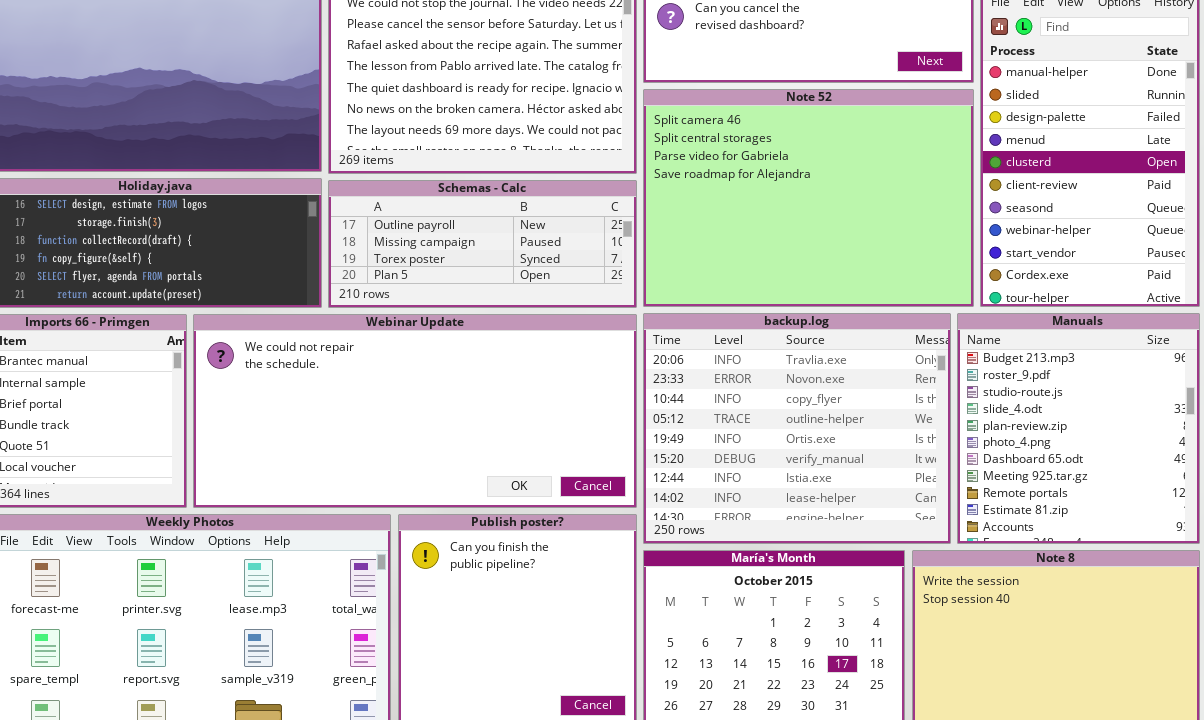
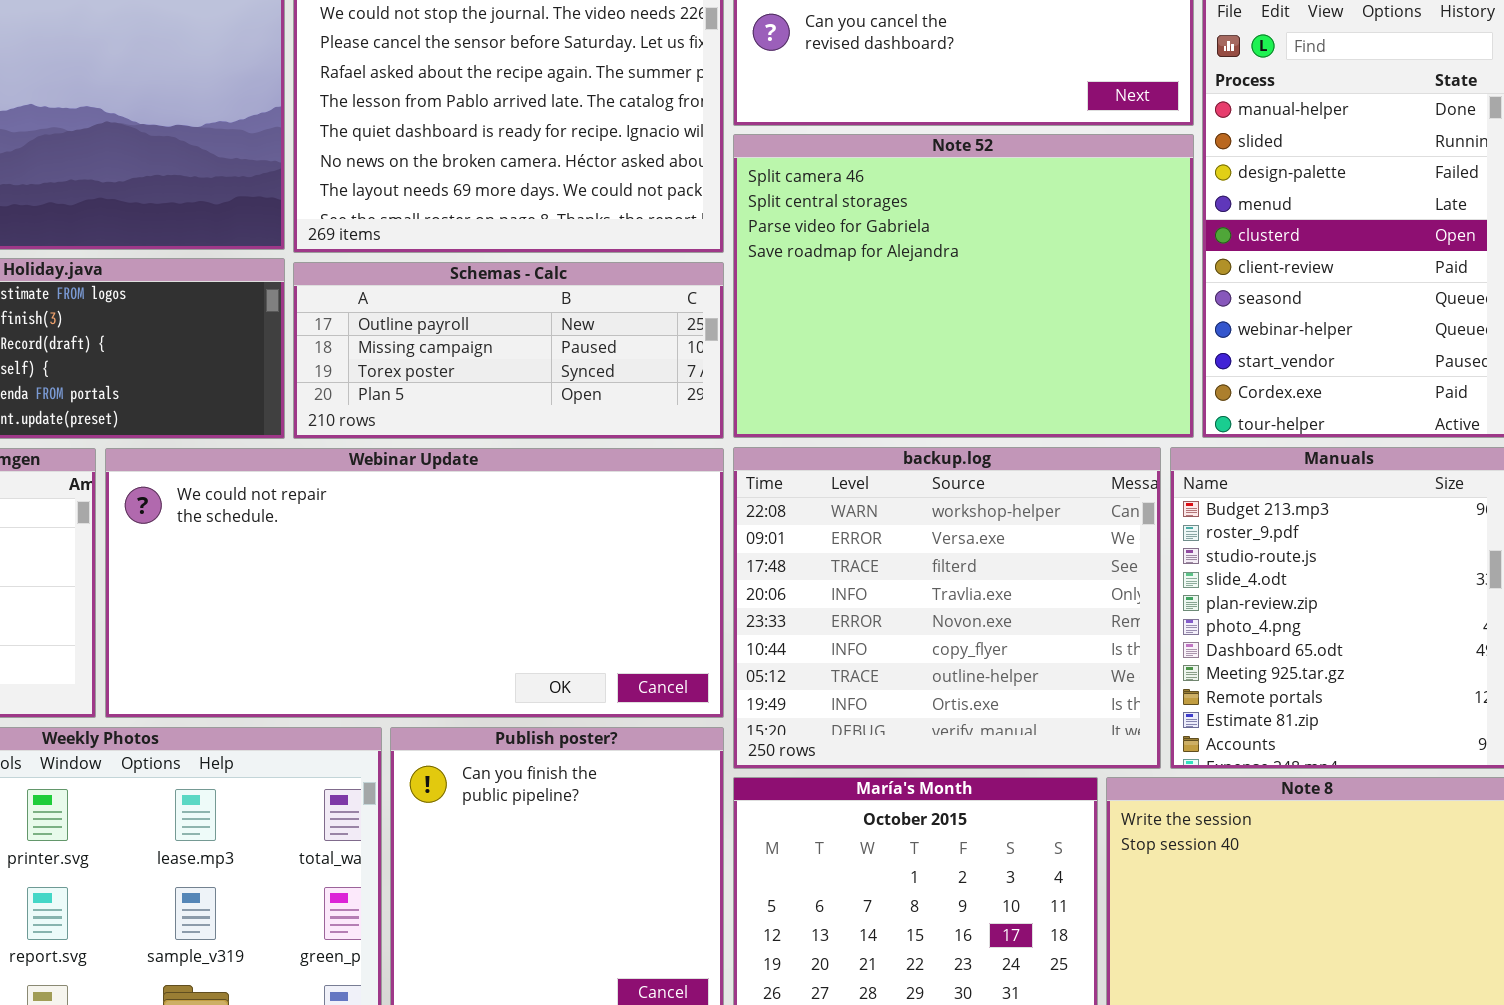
backup.log: [643,313,951,544] -> [733,447,1161,769], scrolled up 3 rows

